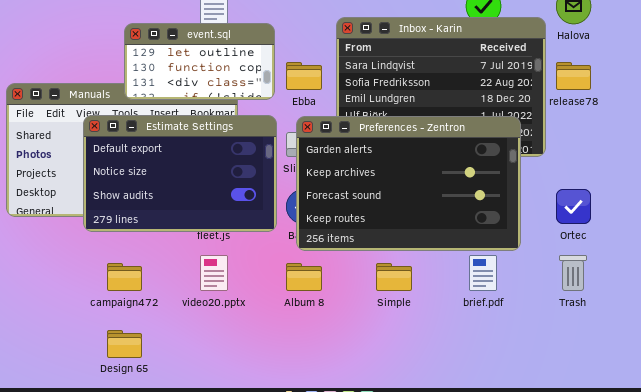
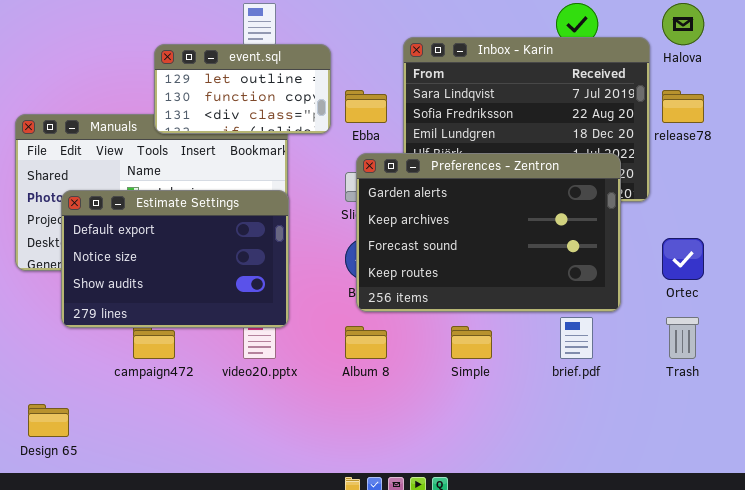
Estimate Settings: [83,115,277,232] -> [61,190,289,328], moved
Design 65: [107,330,142,358] -> [28,404,69,437], moved

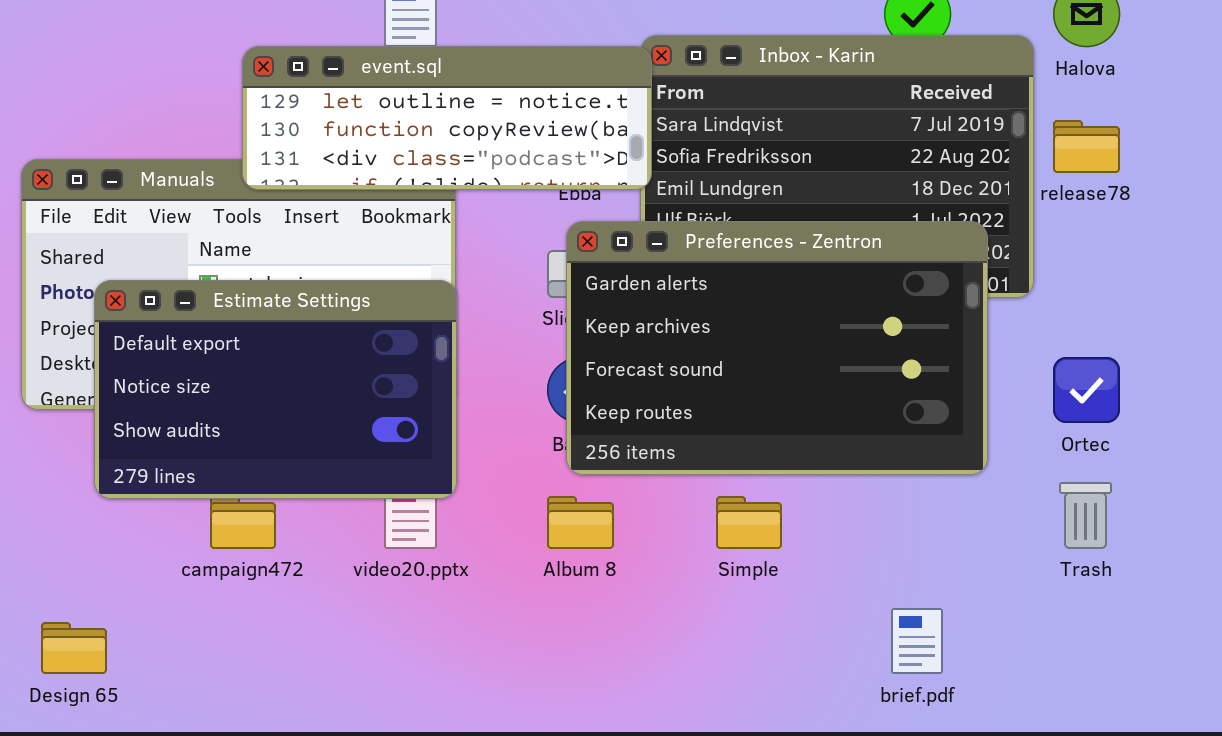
event.sql: [154,44,331,134] -> [242,46,652,190], resized
brief.pdf: [560,317,593,359] -> [891,608,943,674], moved

